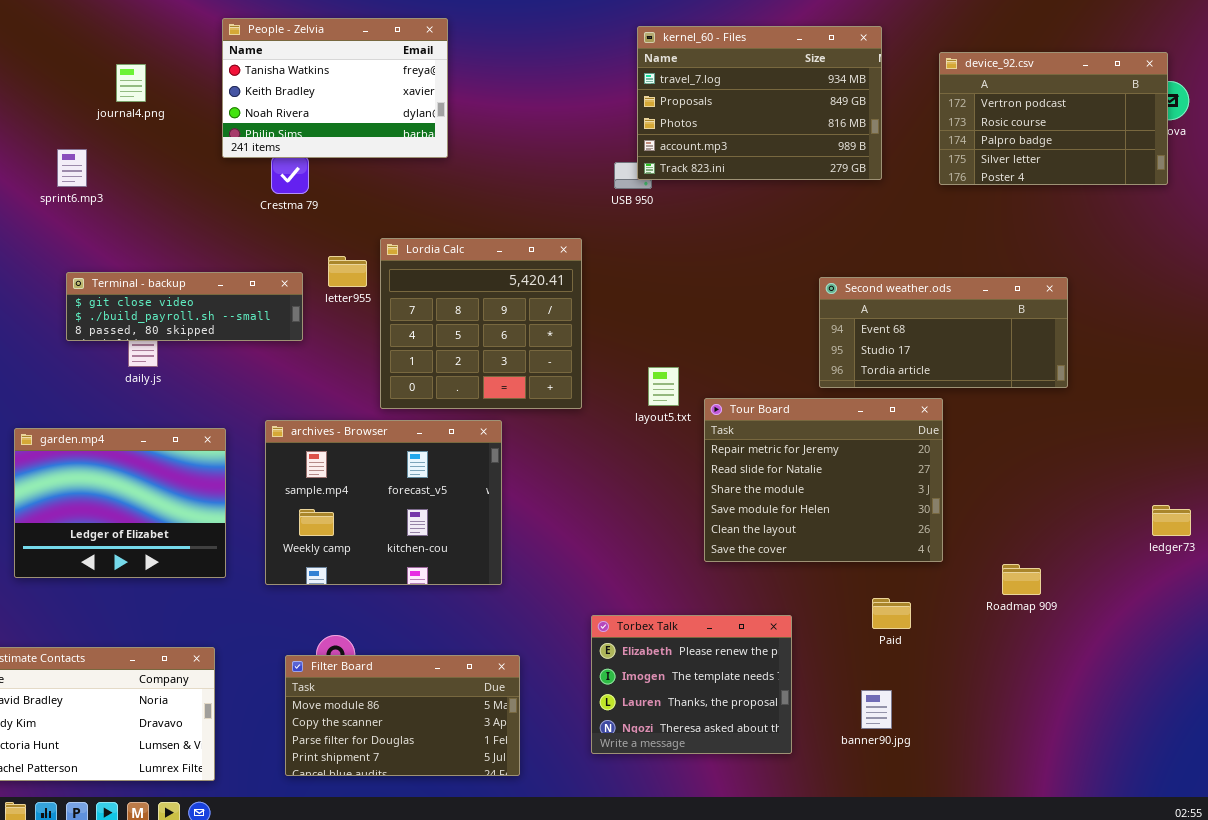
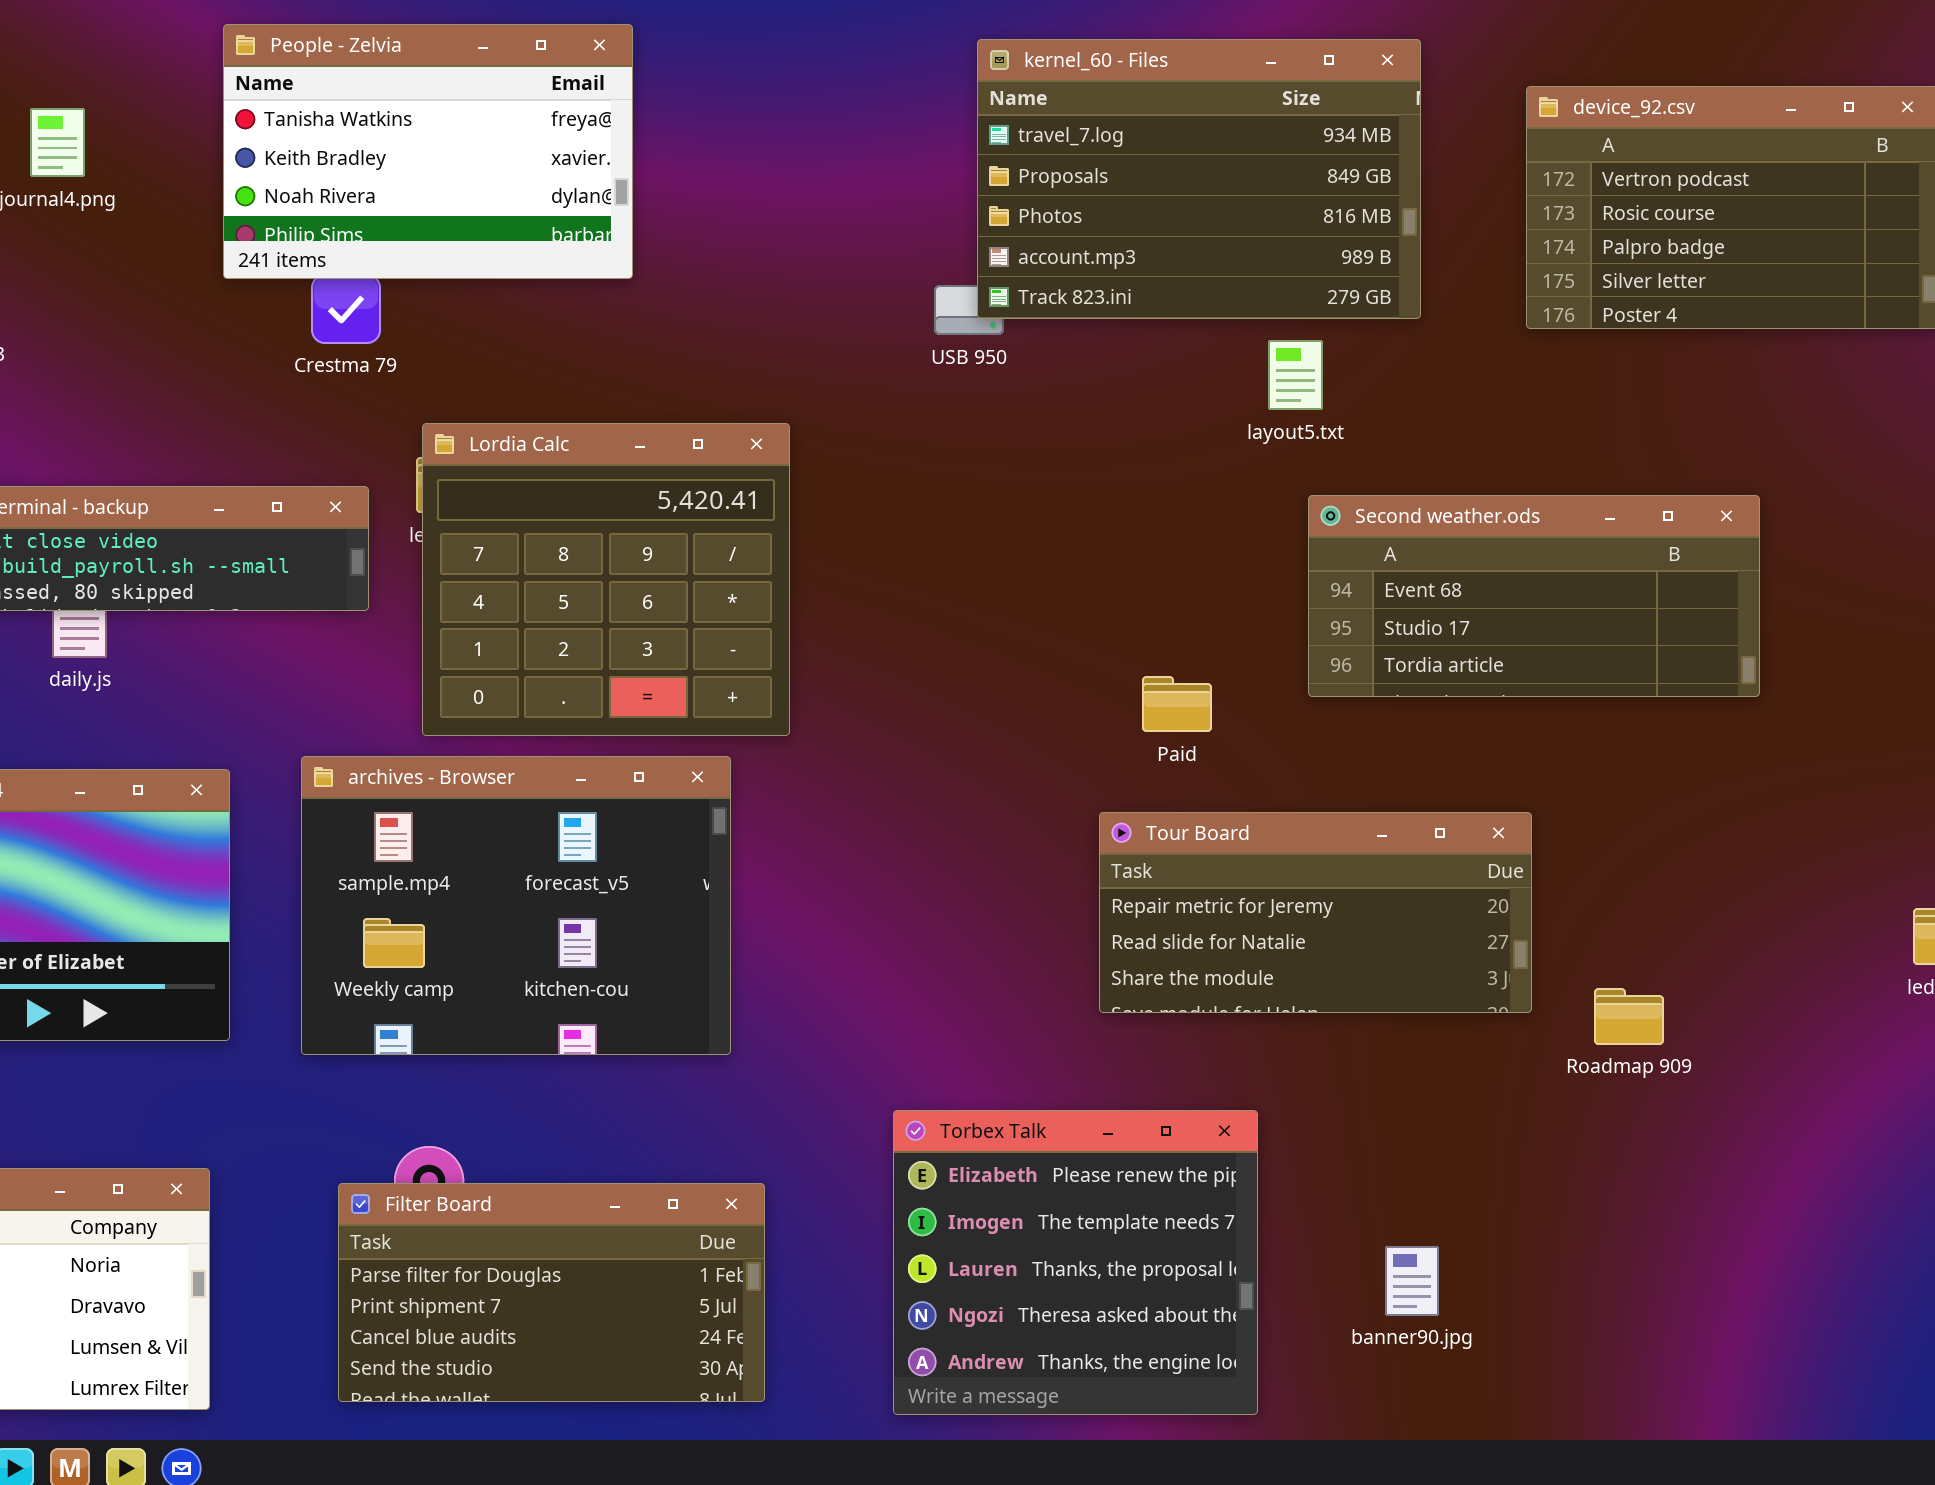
Lordia Calc: [380,238,582,409] -> [422,423,790,736], moved
layout5.txt: [648,367,679,406] -> [1268,340,1323,410], moved
Tour Board: [704,398,943,562] -> [1099,812,1532,1013], resized
Roadmap 909: [1002,564,1041,595] -> [1594,988,1664,1045], moved
Paid: [872,598,911,629] -> [1142,676,1212,732], moved
Torbex Talk: [591,615,792,754] -> [893,1110,1258,1415], resized
Filter Board: [285,655,520,776] -> [338,1183,765,1402], scrolled down 2 rows

